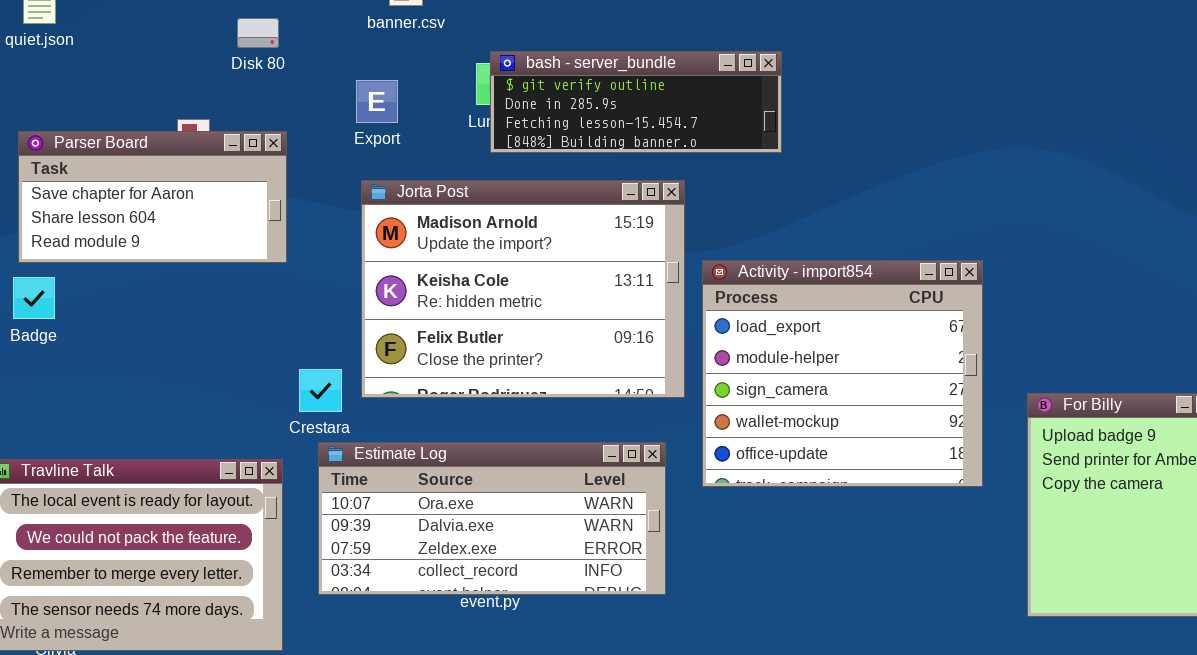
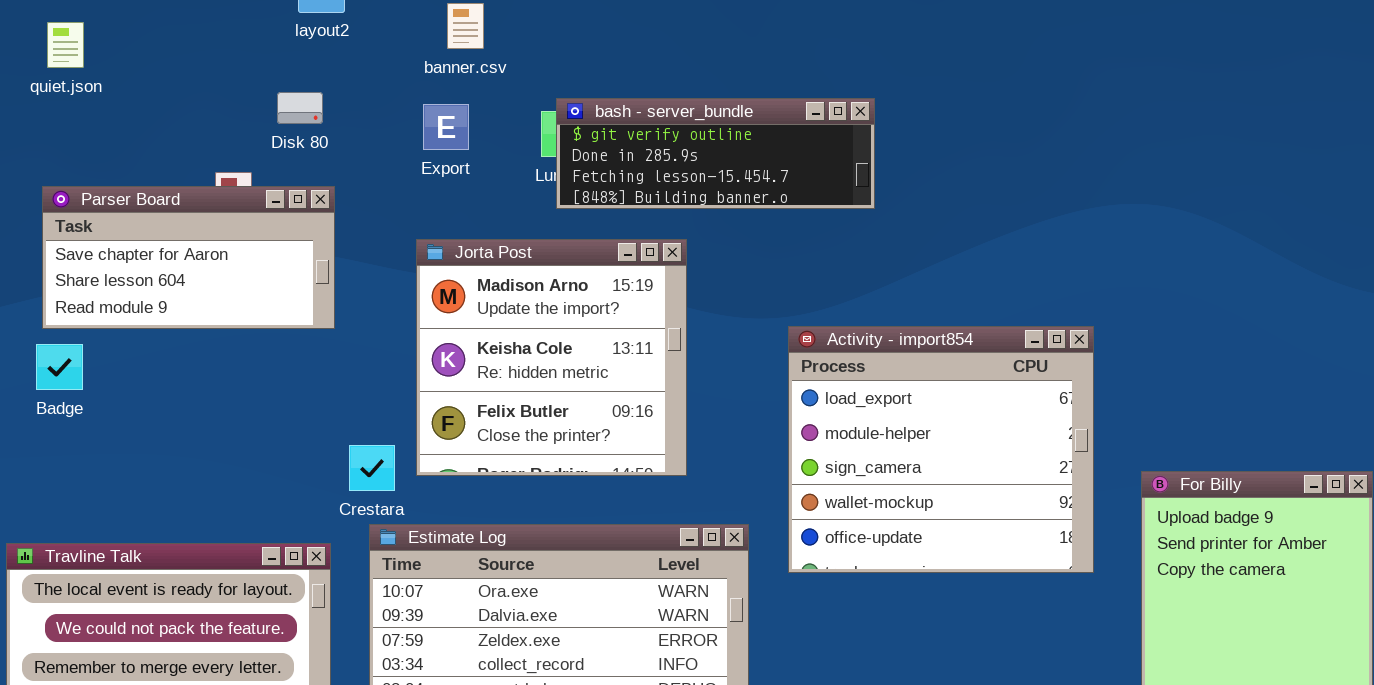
Disk 80: [237,18,279,48] -> [277,92,323,124], moved
Export: [356,80,398,123] -> [423,104,469,150], moved
Jorta Post: [361,180,685,398] -> [416,239,687,476], resized

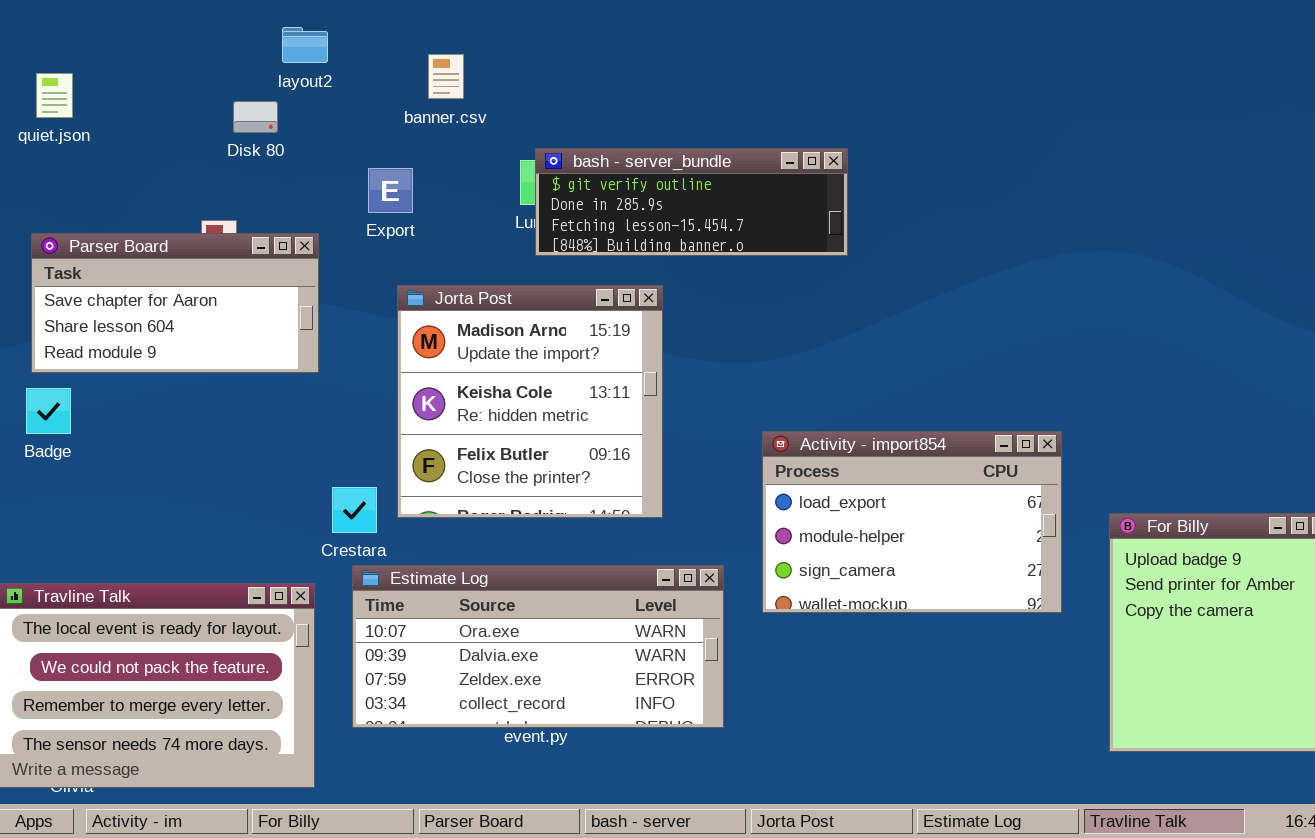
Disk 80: [277,92,323,124] -> [233,101,278,133], moved
Export: [423,104,469,150] -> [368,168,413,213], moved
Activity - import854: [788,326,1094,573] -> [762,431,1062,613], resized

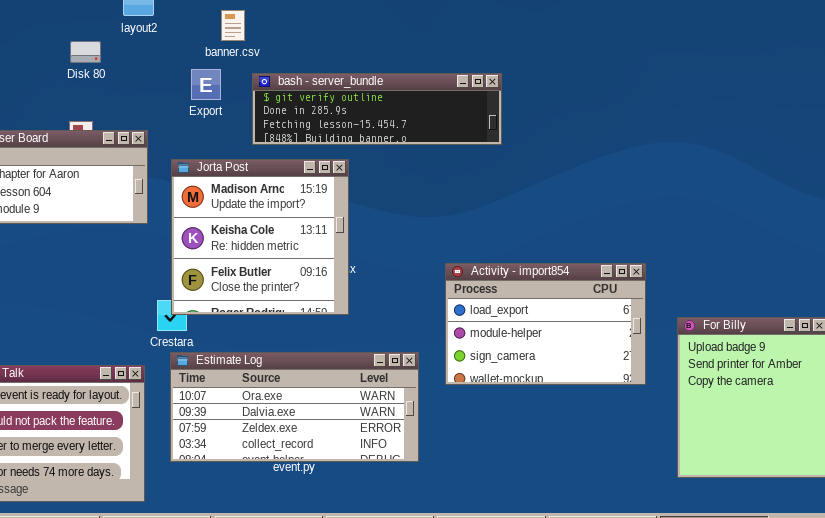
Disk 80: [233,101,278,133] -> [70,41,101,63], moved
bash - server_bundle: [535,148,848,256] -> [252,73,502,145], resized
Export: [368,168,413,213] -> [191,69,221,100], moved
Jorta Post: [397,285,663,518] -> [171,159,349,315], moved

